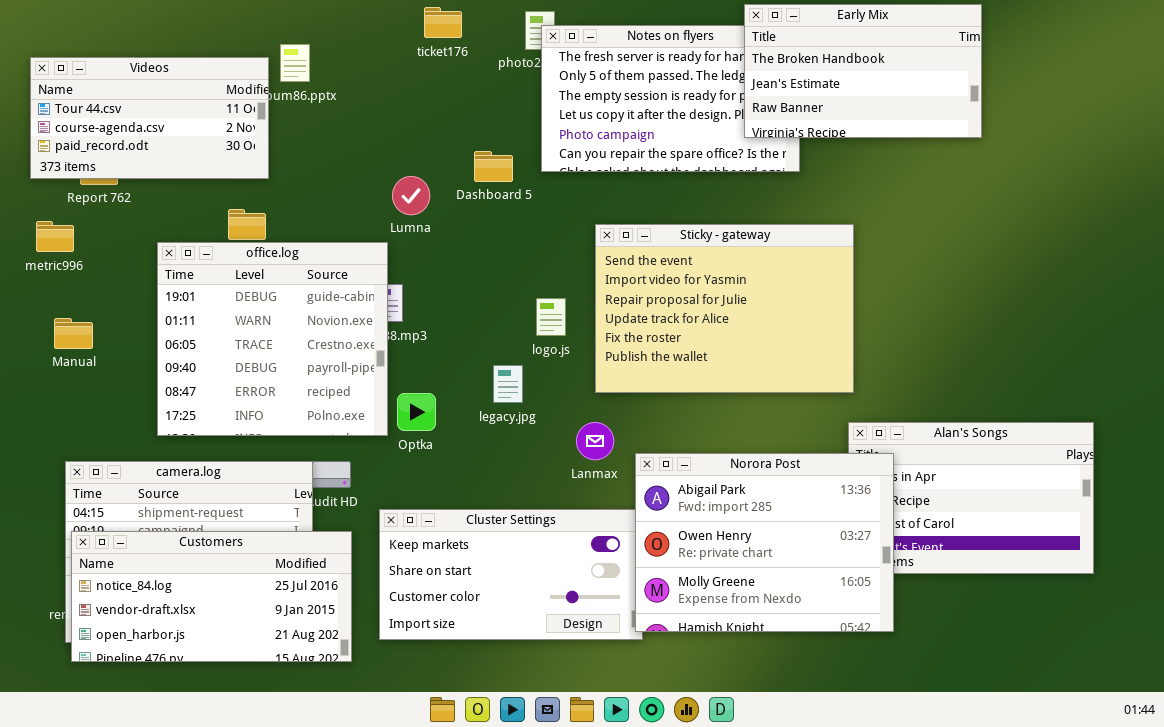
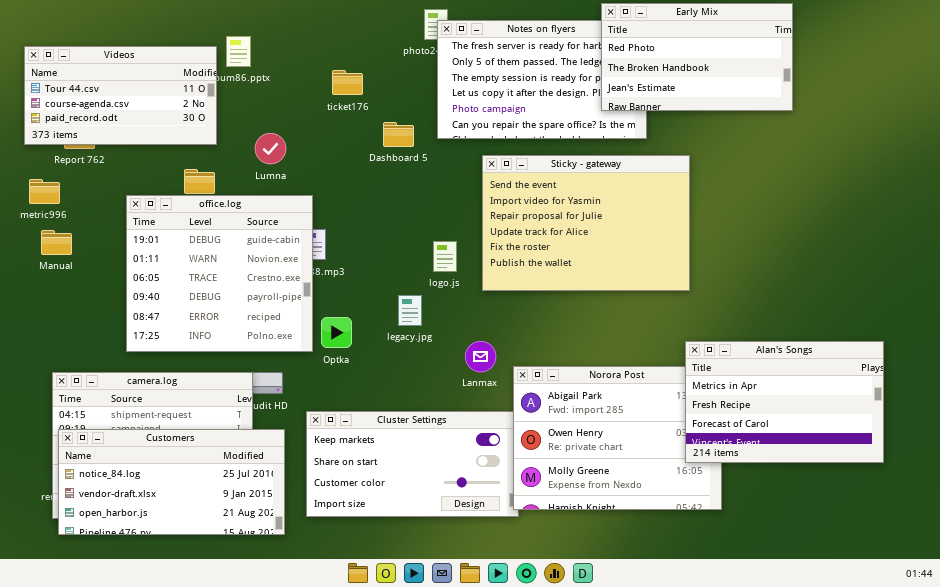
Early Mix: [744,4,982,138] -> [601,3,793,111], scrolled up 1 row
ticket176: [424,7,462,38] -> [332,70,363,95], moved
Lumna: [392,176,430,215] -> [255,133,286,164], moved
Sticky - gateway: [595,224,854,393] -> [482,155,690,291], moved
Manual: [54,318,93,349] -> [41,230,72,255], moved
Alan's Songs: [848,422,1094,574] -> [685,341,884,463], raised

